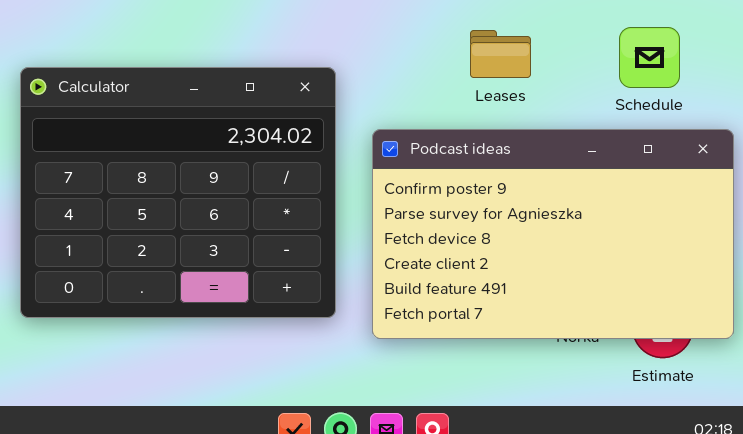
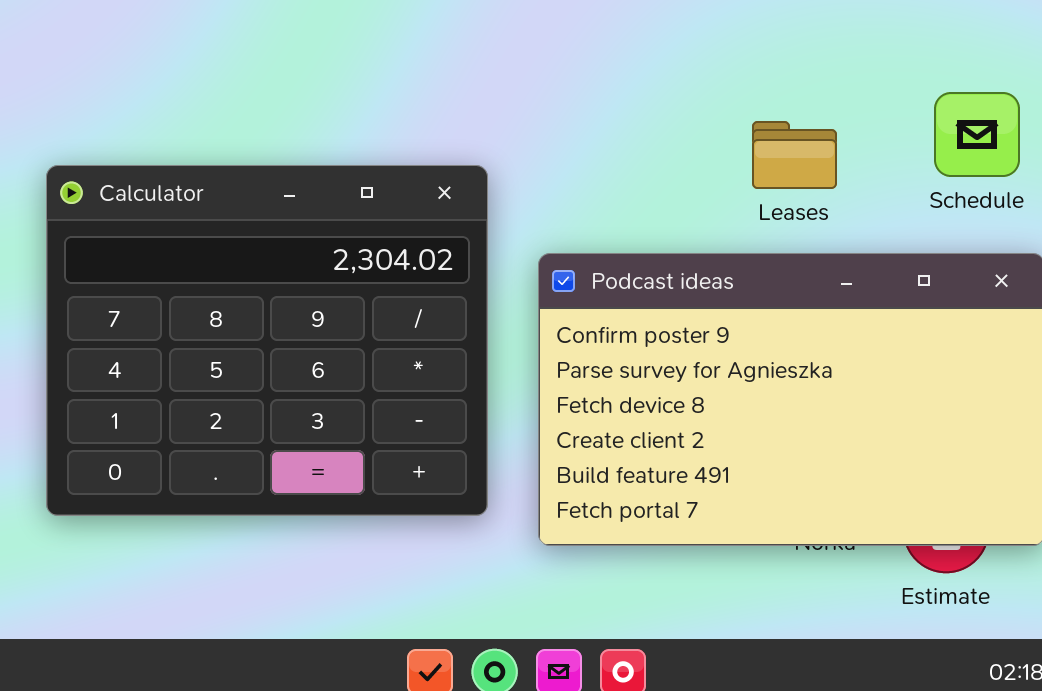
Schedule: [619,27,680,88] -> [934,92,1020,177], moved
Leases: [470,30,531,78] -> [752,121,837,189], moved

